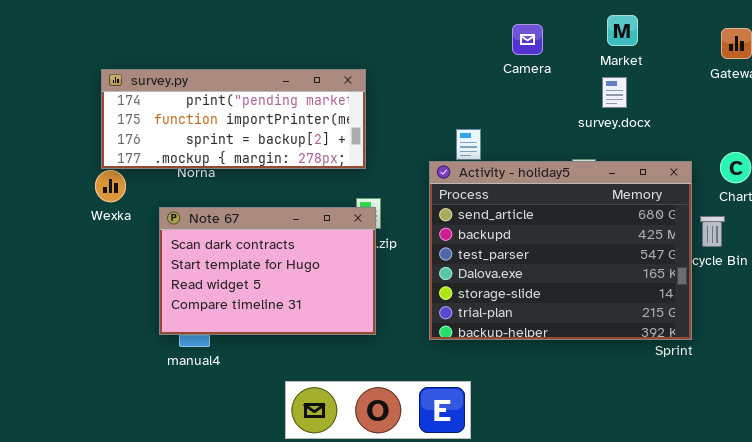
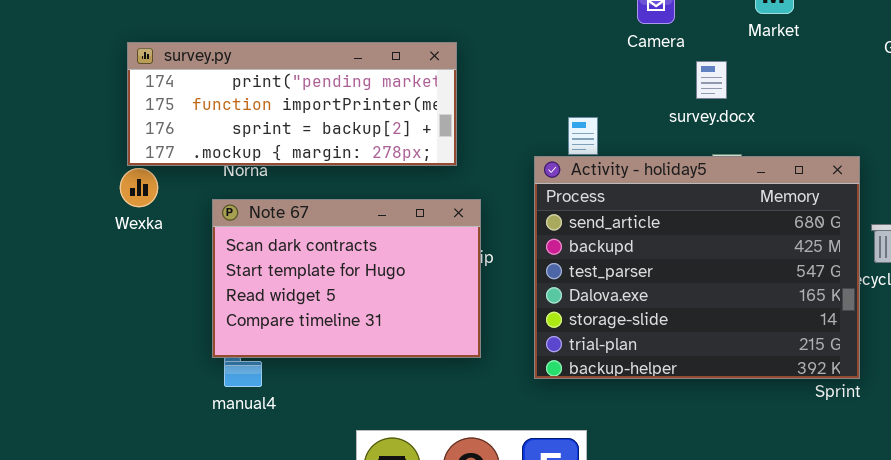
survey.docx: [602,77,627,108] -> [696,61,727,99], moved
Note 67: [159,207,376,335] -> [212,199,481,358], moved

